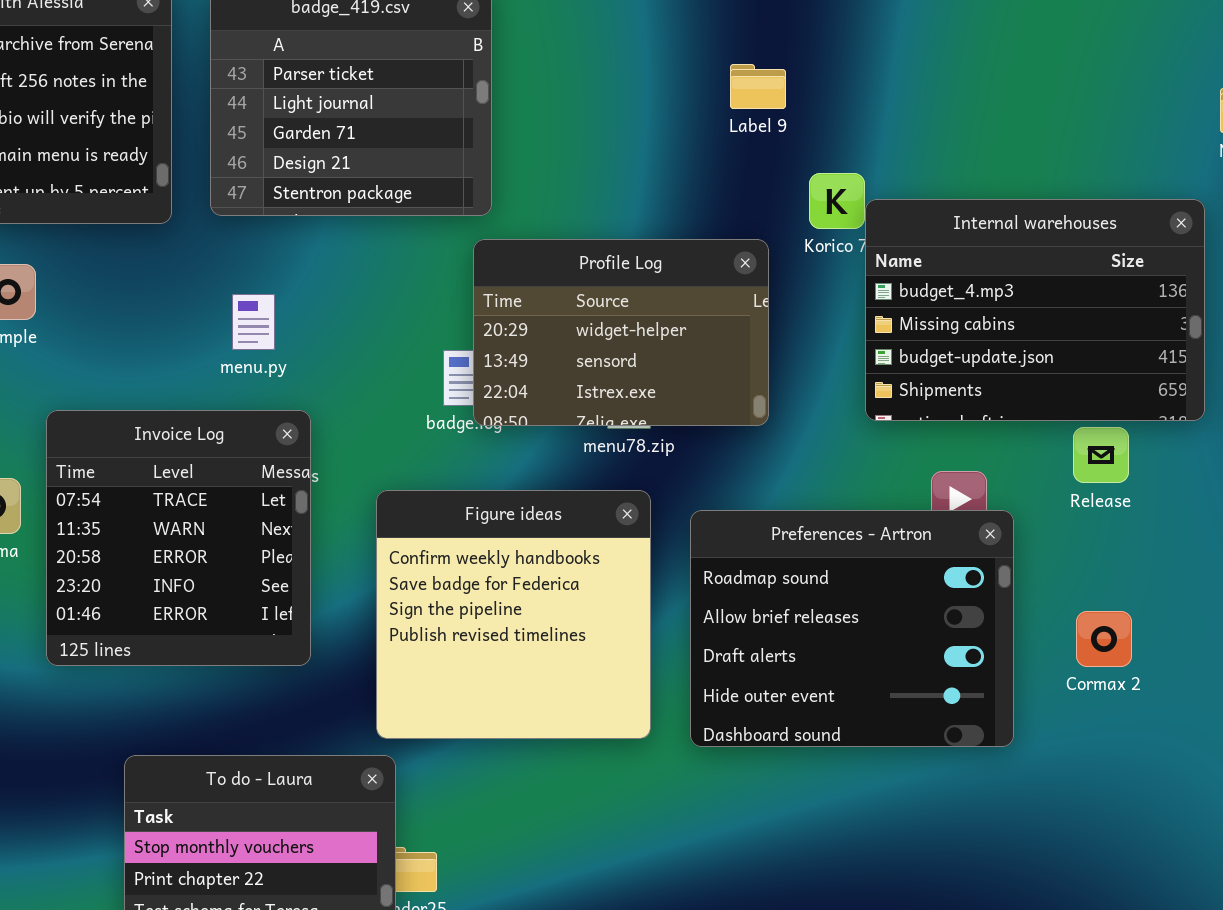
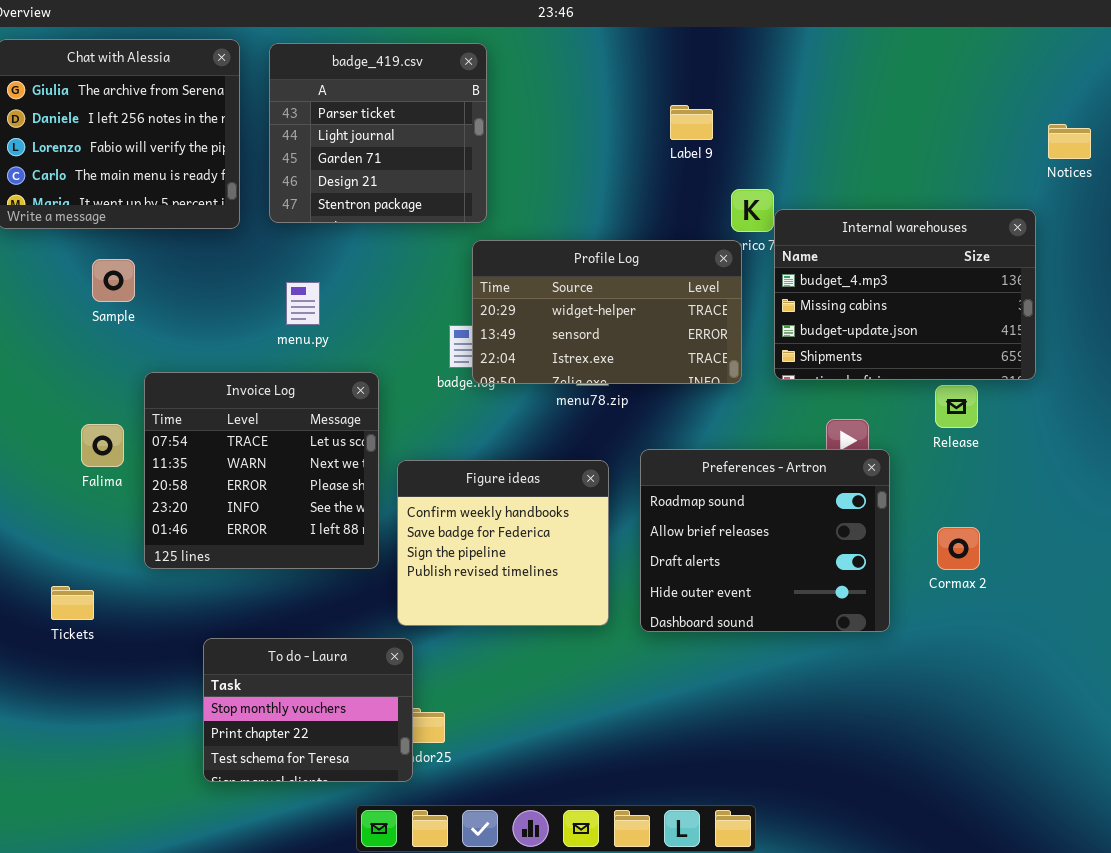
Profile Log: [473,239,769,426] -> [472,240,742,384], resized
Invoice Log: [46,410,311,666] -> [144,372,379,569], resized
Figure ideas: [376,490,651,739] -> [397,460,609,626], resized

